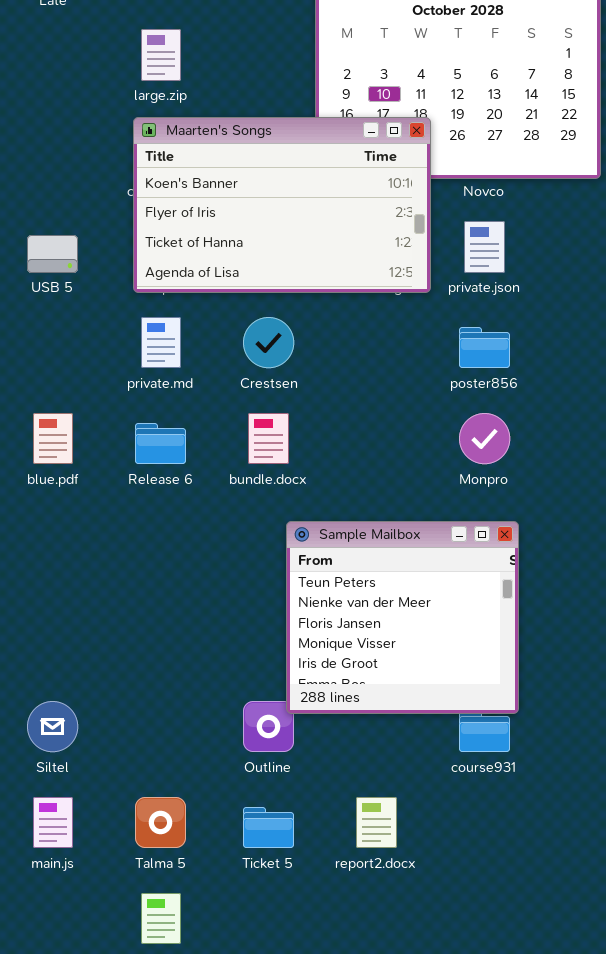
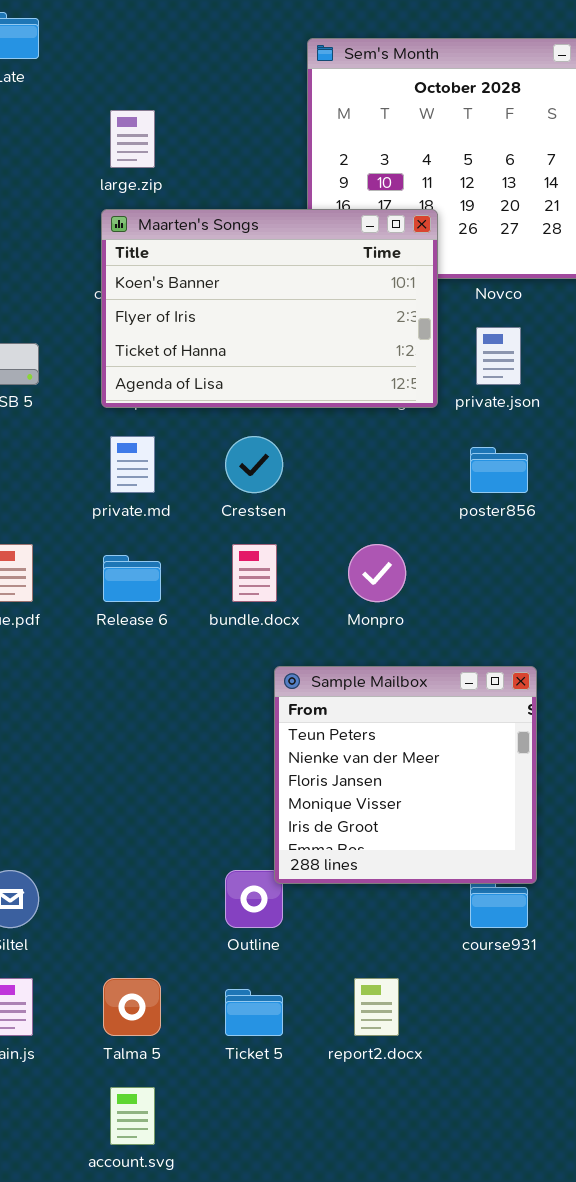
Monpro: [459,413,510,464] -> [348,544,406,602], moved

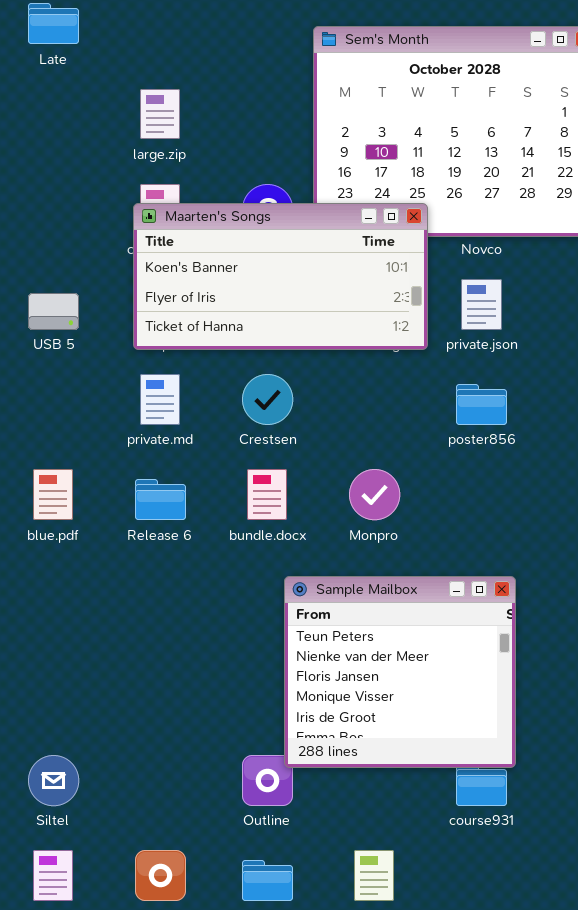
Maarten's Songs: [101,209,438,408] -> [133,203,428,350], resized

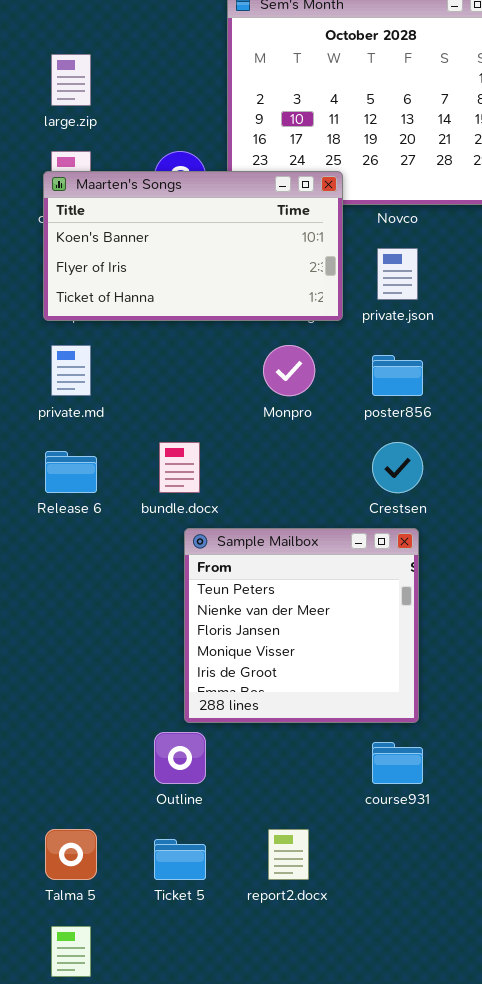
Crestsen: [242,374,293,425] -> [372,442,423,493], moved
Monpro: [349,469,400,520] -> [263,345,315,396], moved
Sample Mailbox: [284,576,516,768] -> [184,528,419,723], moved

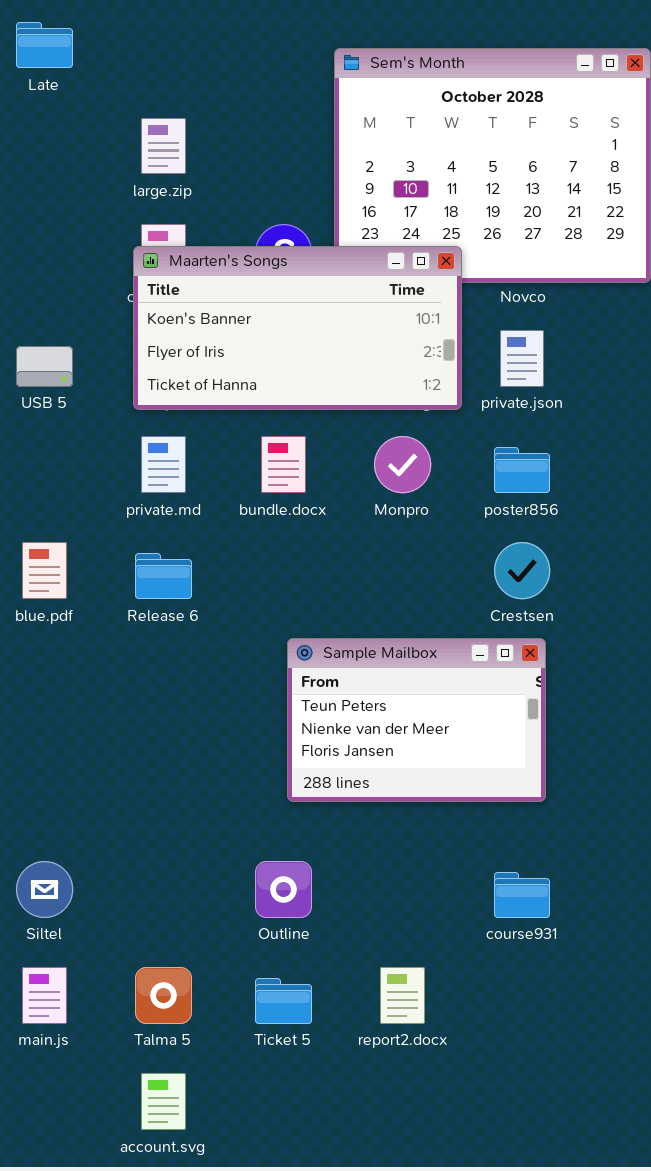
bundle.docx: [159,442,200,493] -> [261,436,306,493], moved
Sample Mailbox: [184,528,419,723] -> [287,638,546,802], resized

